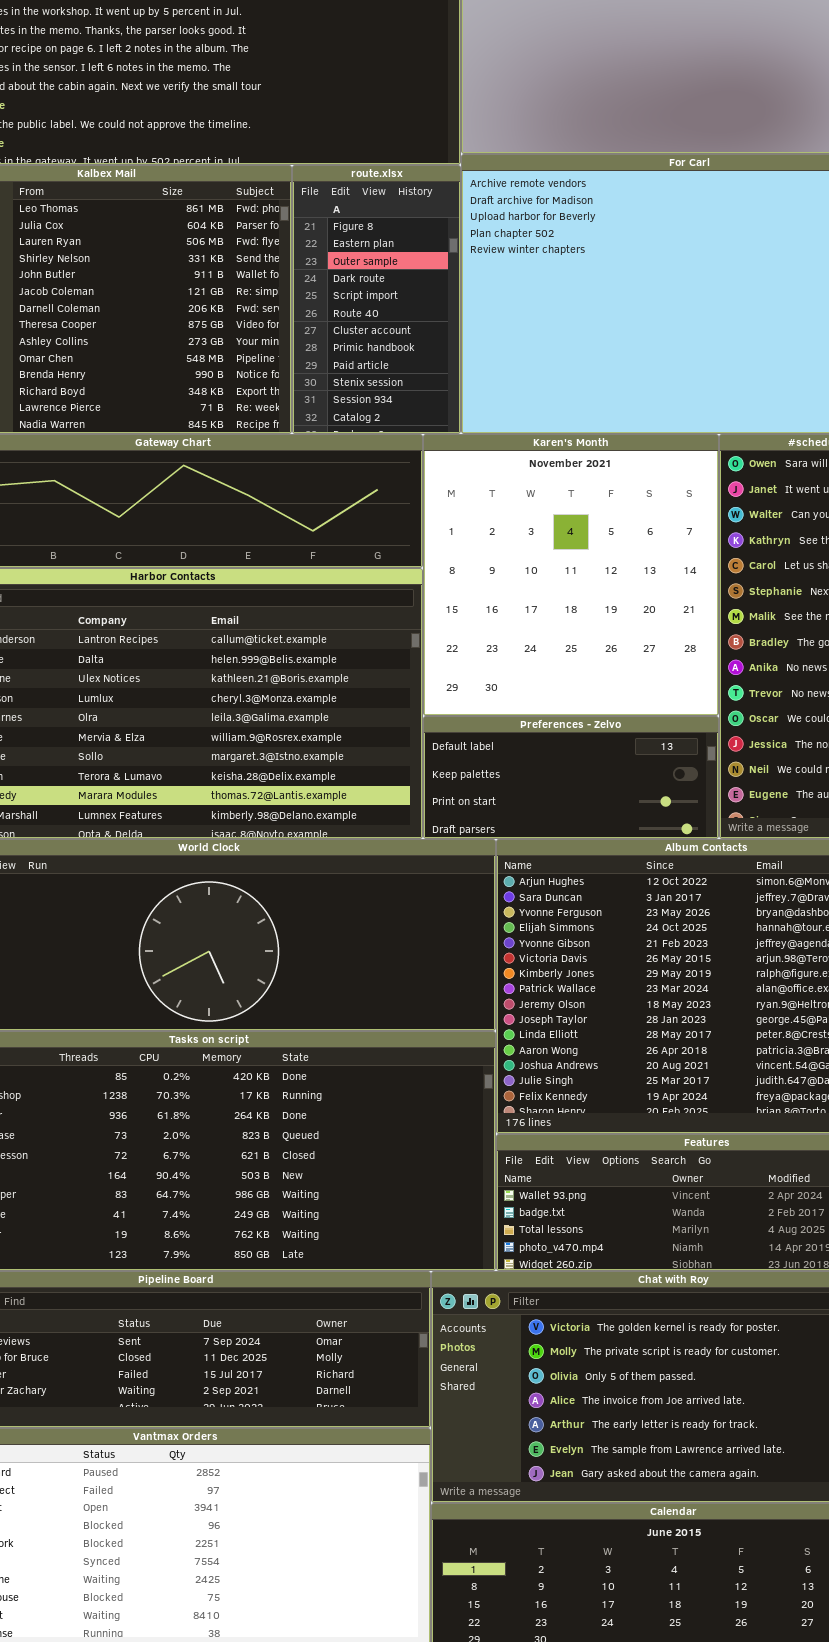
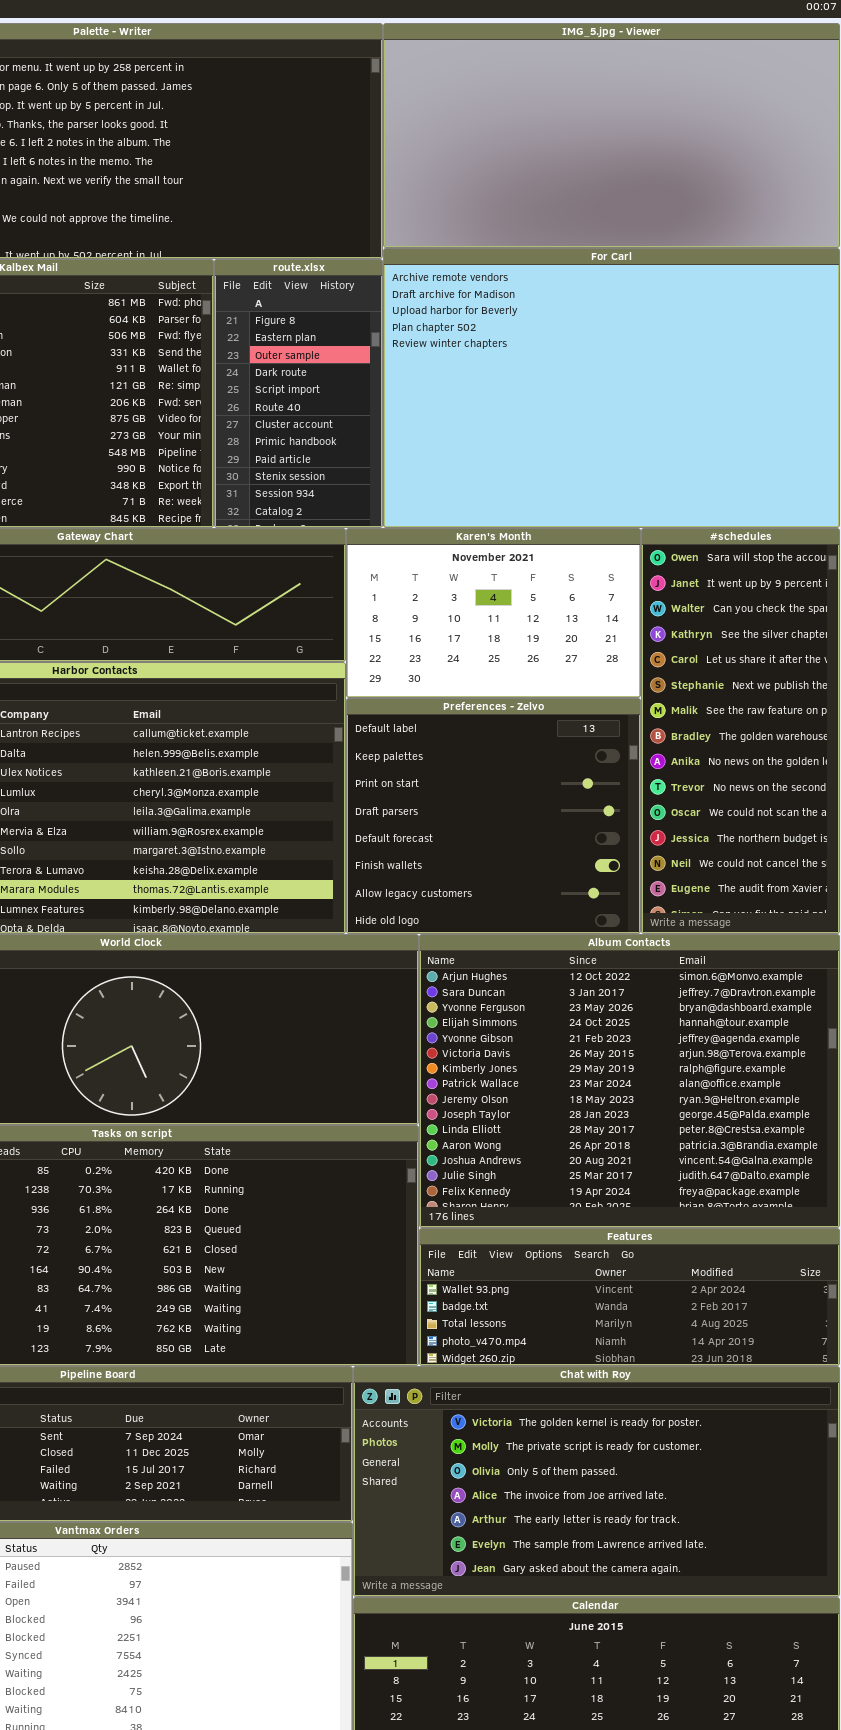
Karen's Month: [423,434,719,716] -> [346,528,641,698], resized
Preferences - Zelvo: [423,716,719,839] -> [346,698,641,934], resized

